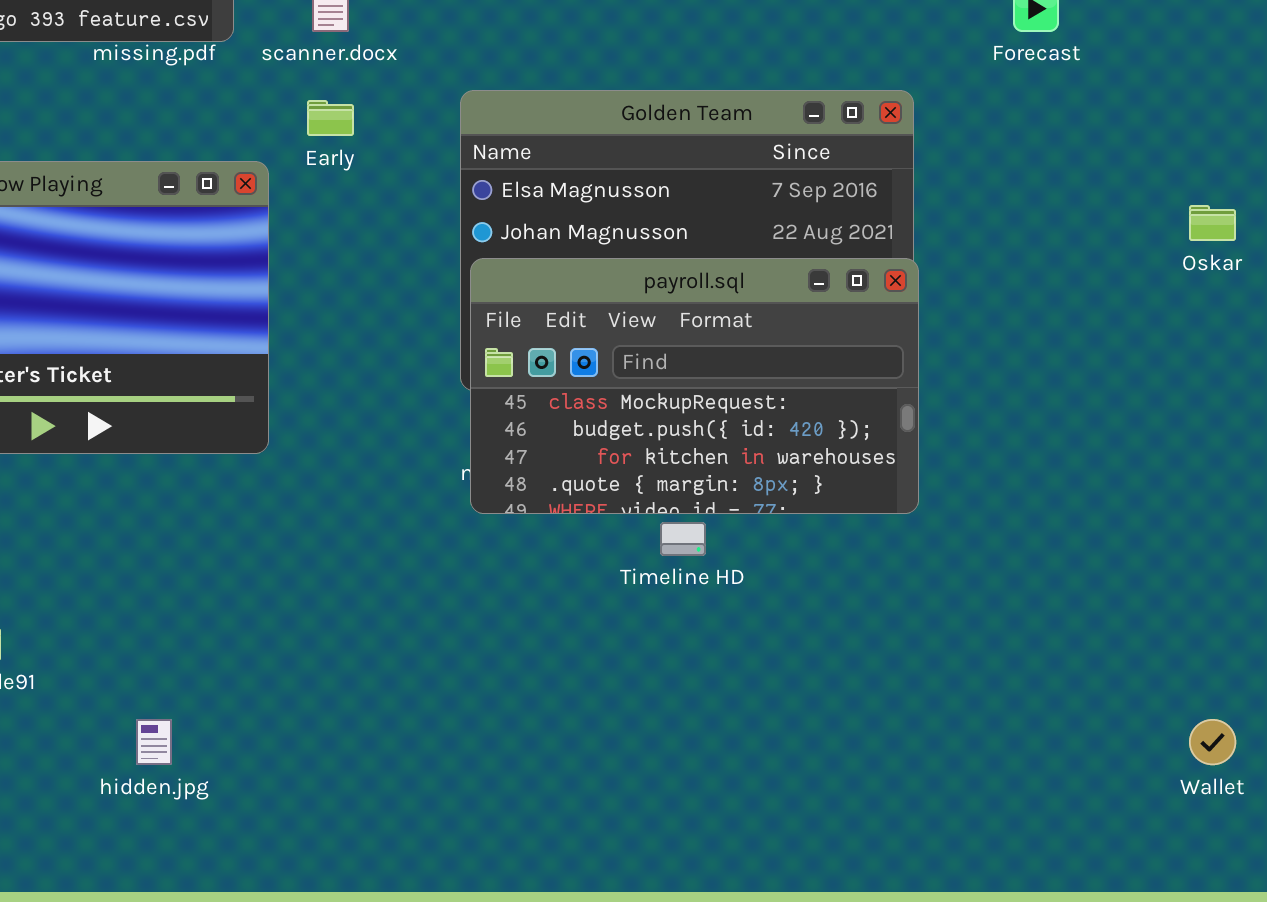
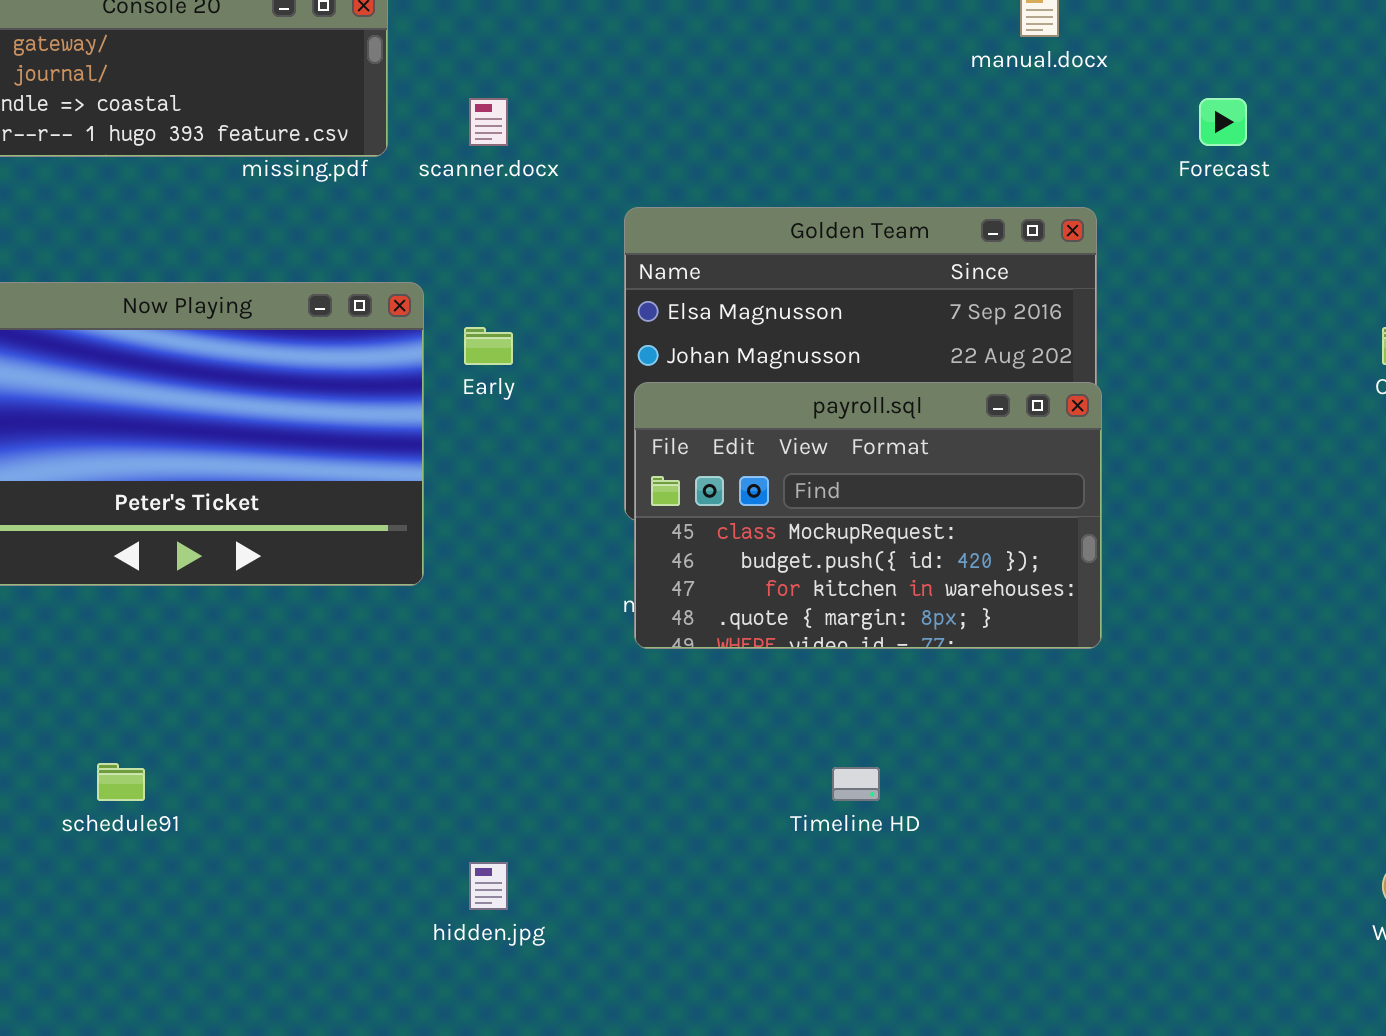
Early: [307,100,354,136] -> [464,327,513,365], moved
Timeline HD: [660,522,706,556] -> [832,767,880,801], moved
hidden.jpg: [136,719,172,765] -> [469,862,508,910], moved

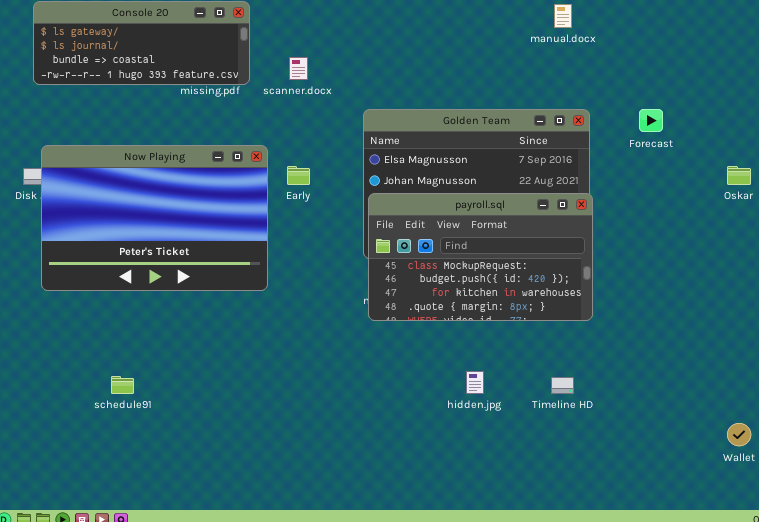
Forecast: [1199,98,1247,146] -> [639,109,663,132], moved
Timeline HD: [832,767,880,801] -> [551,377,574,394], moved
hidden.jpg: [469,862,508,910] -> [466,371,484,394], moved

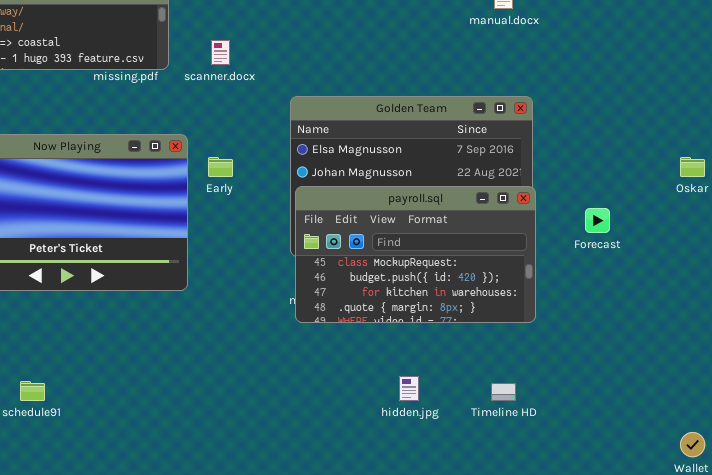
Forecast: [639,109,663,132] -> [585,208,610,233], moved

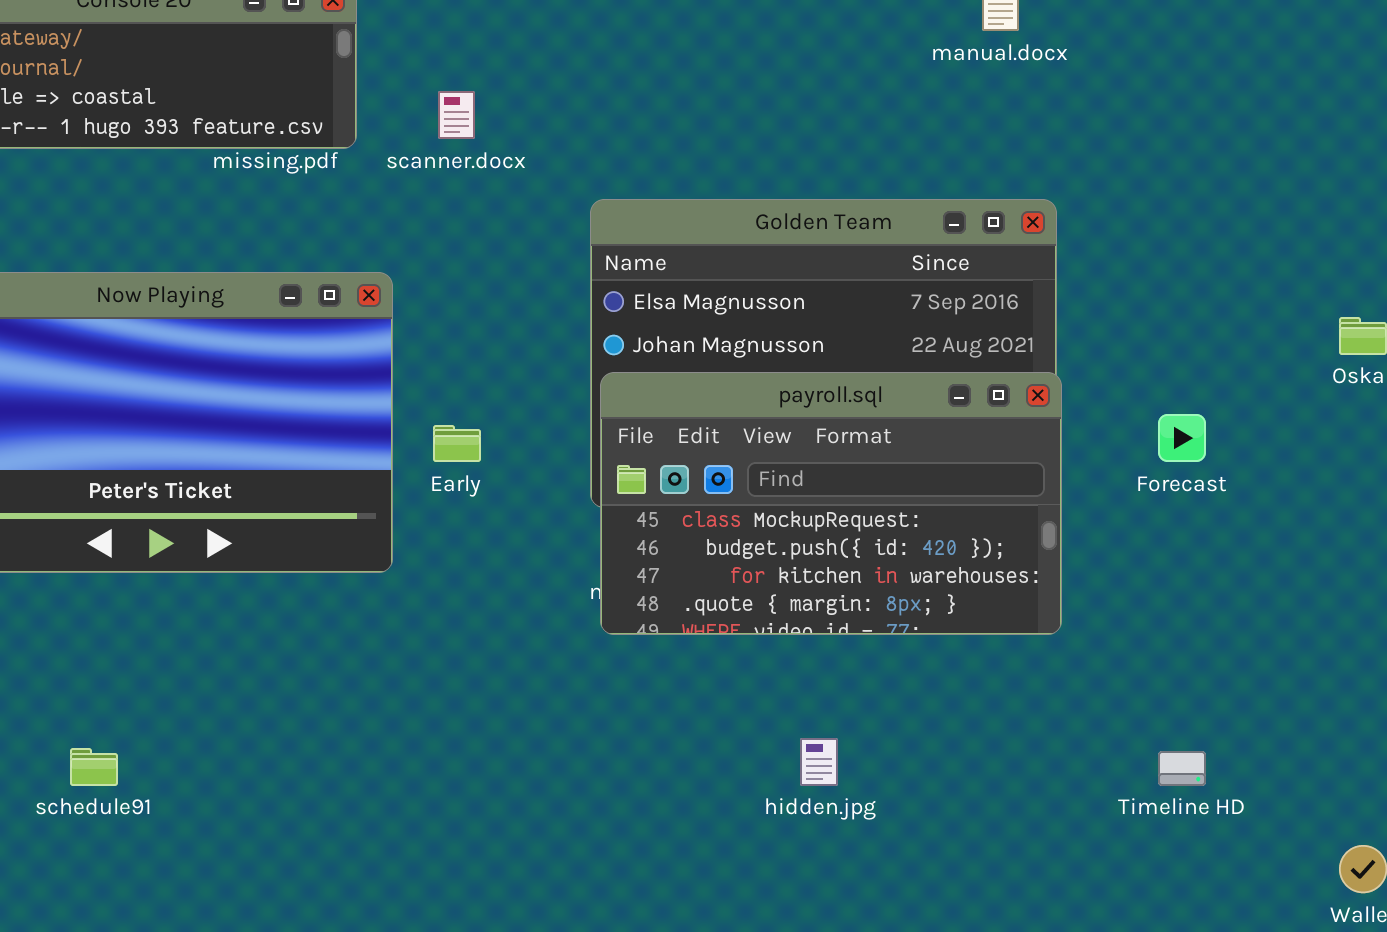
Early: [208,157,233,177] -> [433,425,481,462], moved
Timeline HD: [491,383,516,401] -> [1158,751,1206,786], moved

